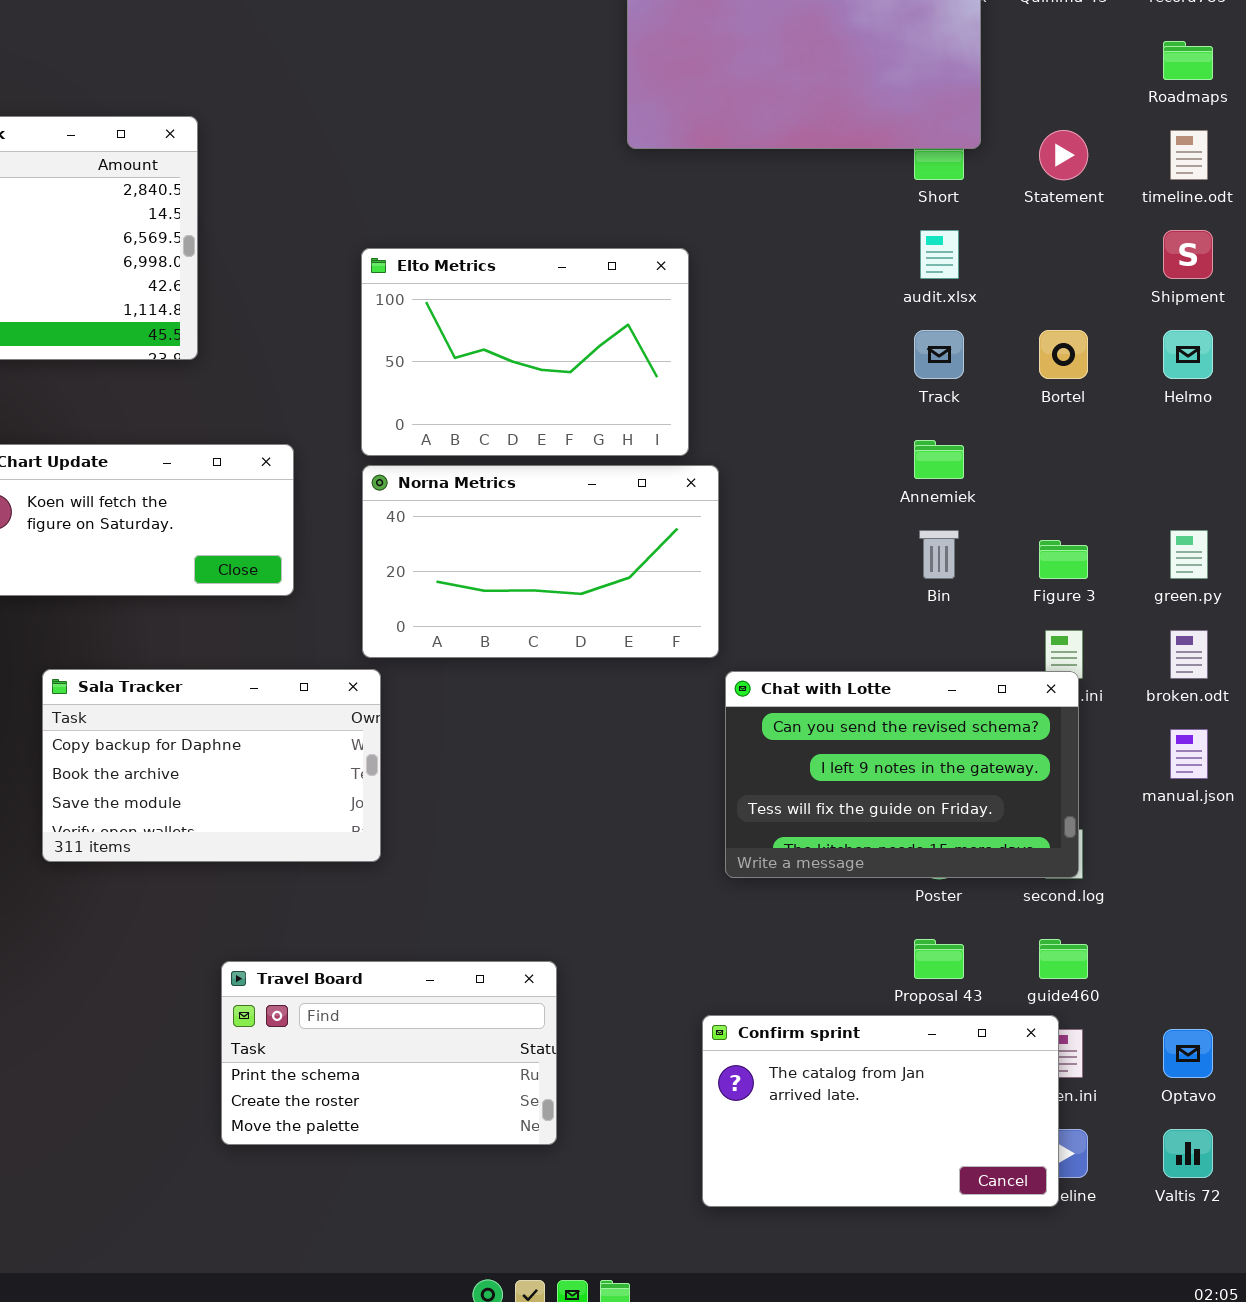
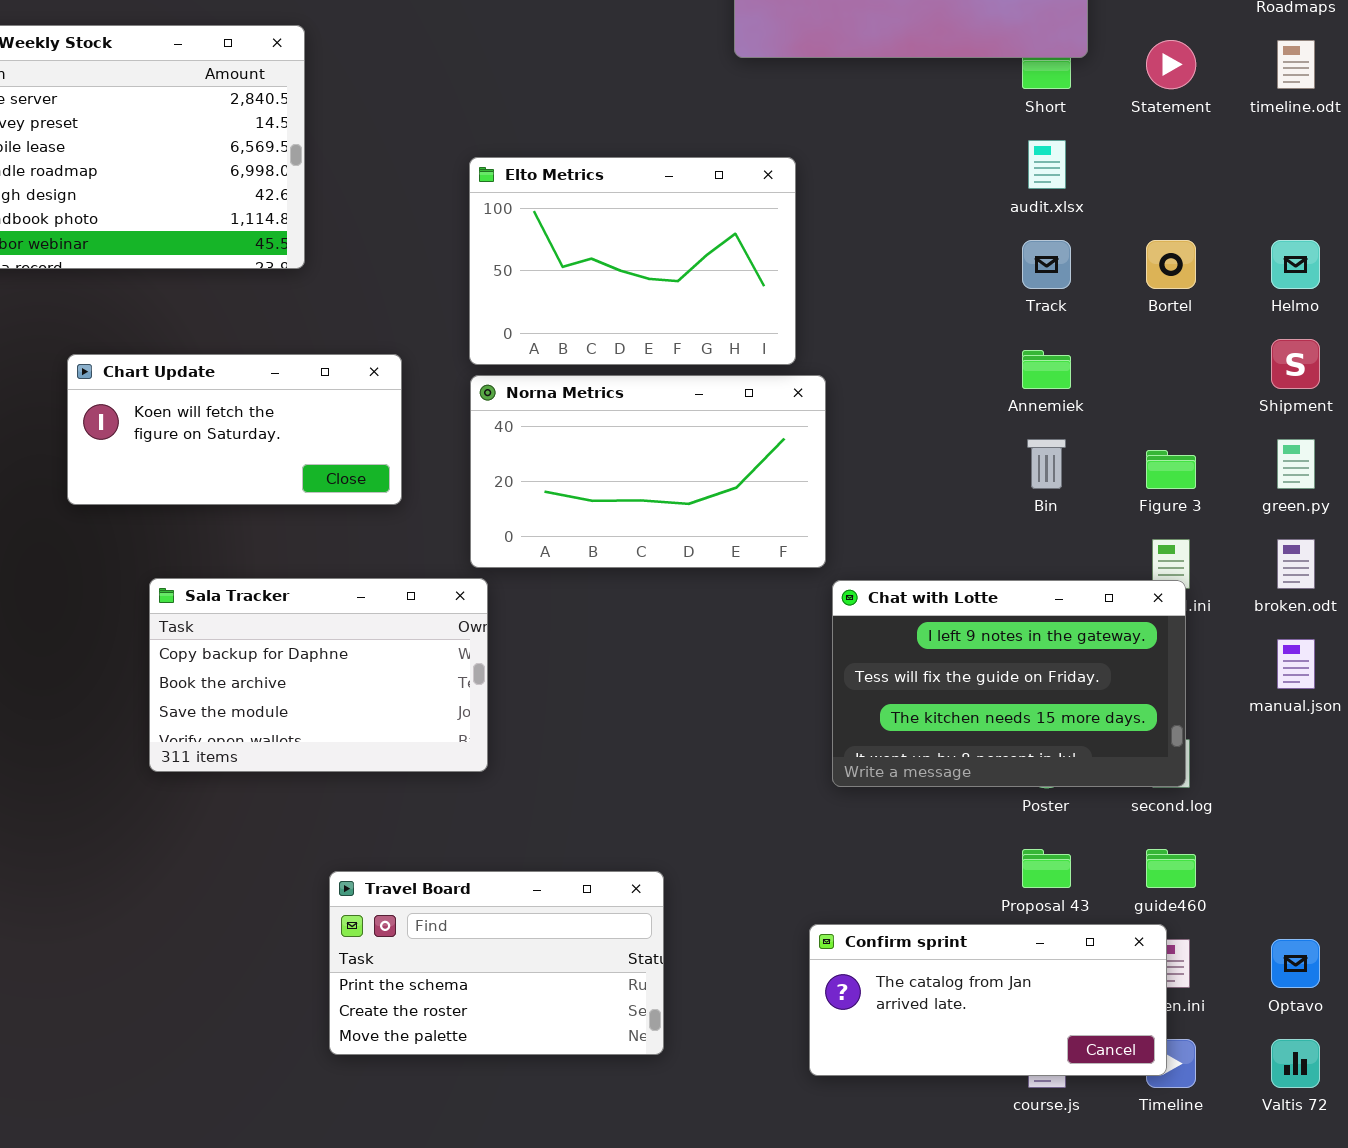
Shipment: [1163,230,1213,279] -> [1271,339,1320,389], moved
Chat with Lotte: [725,671,1079,878] -> [832,580,1186,787], scrolled down 1 row
Confirm sprint: [702,1015,1059,1207] -> [809,924,1167,1076], resized

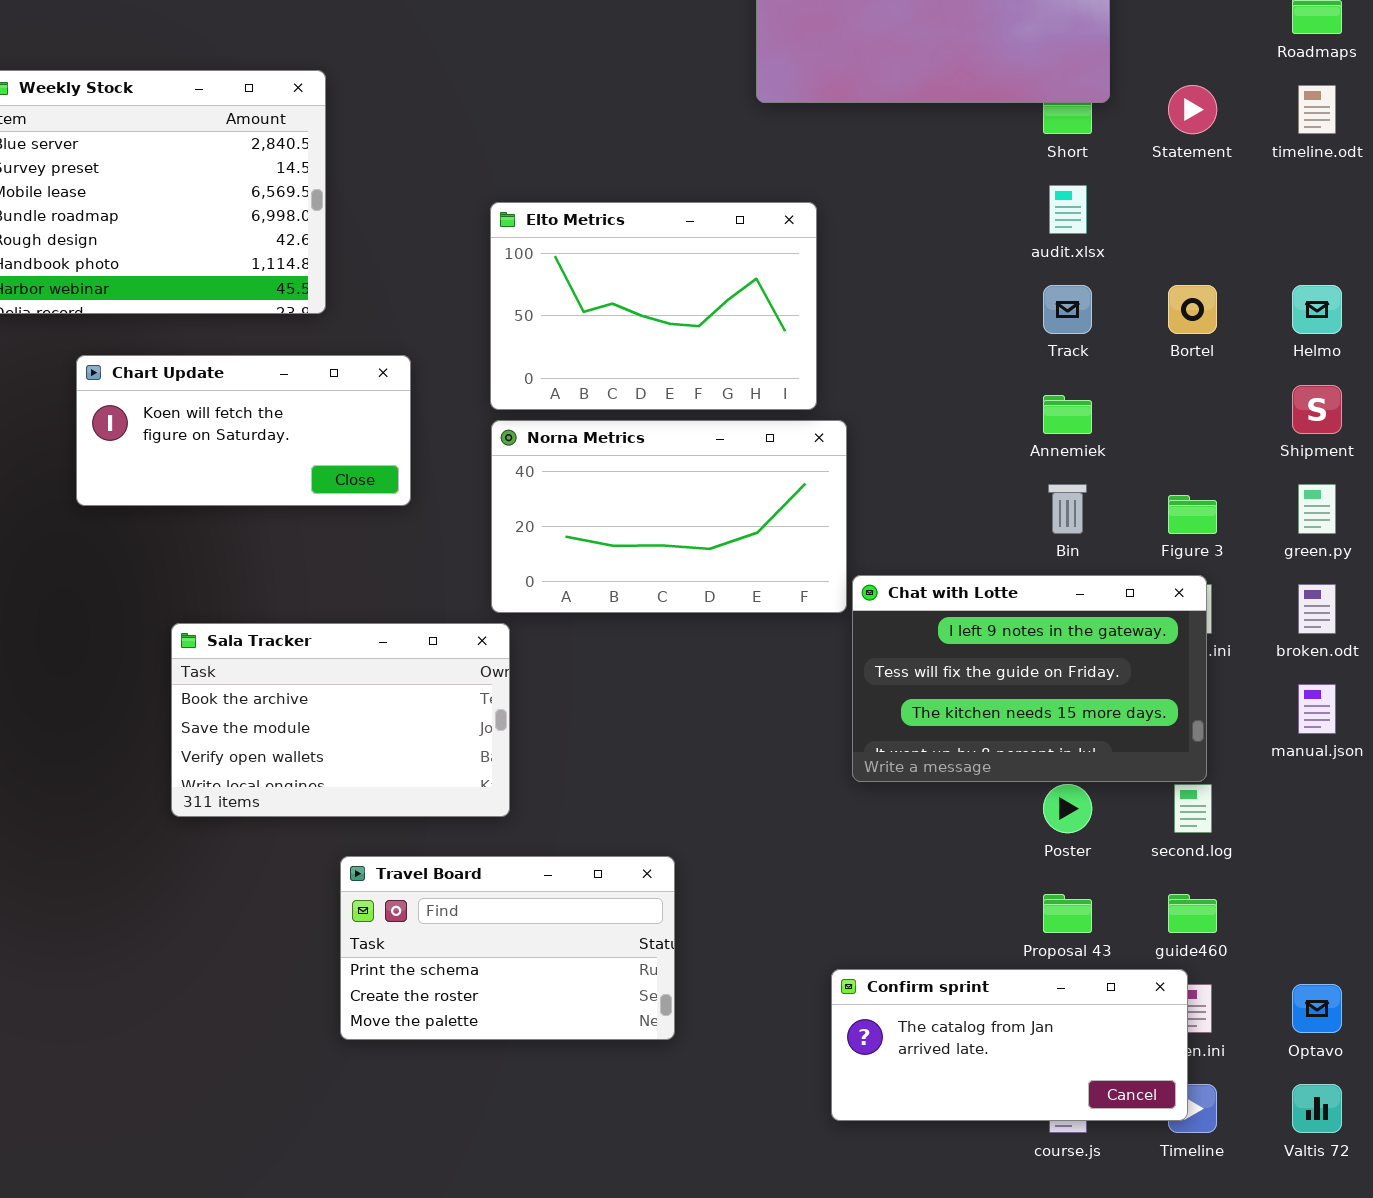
Chart Update: [67,354,402,505] -> [76,355,411,506], moved
Sala Tracker: [149,578,488,772] -> [171,623,510,817], scrolled down 1 row
Chat with Lotte: [832,580,1186,787] -> [852,575,1207,782], moved
Travel Board: [329,871,664,1055] -> [340,856,675,1040], moved

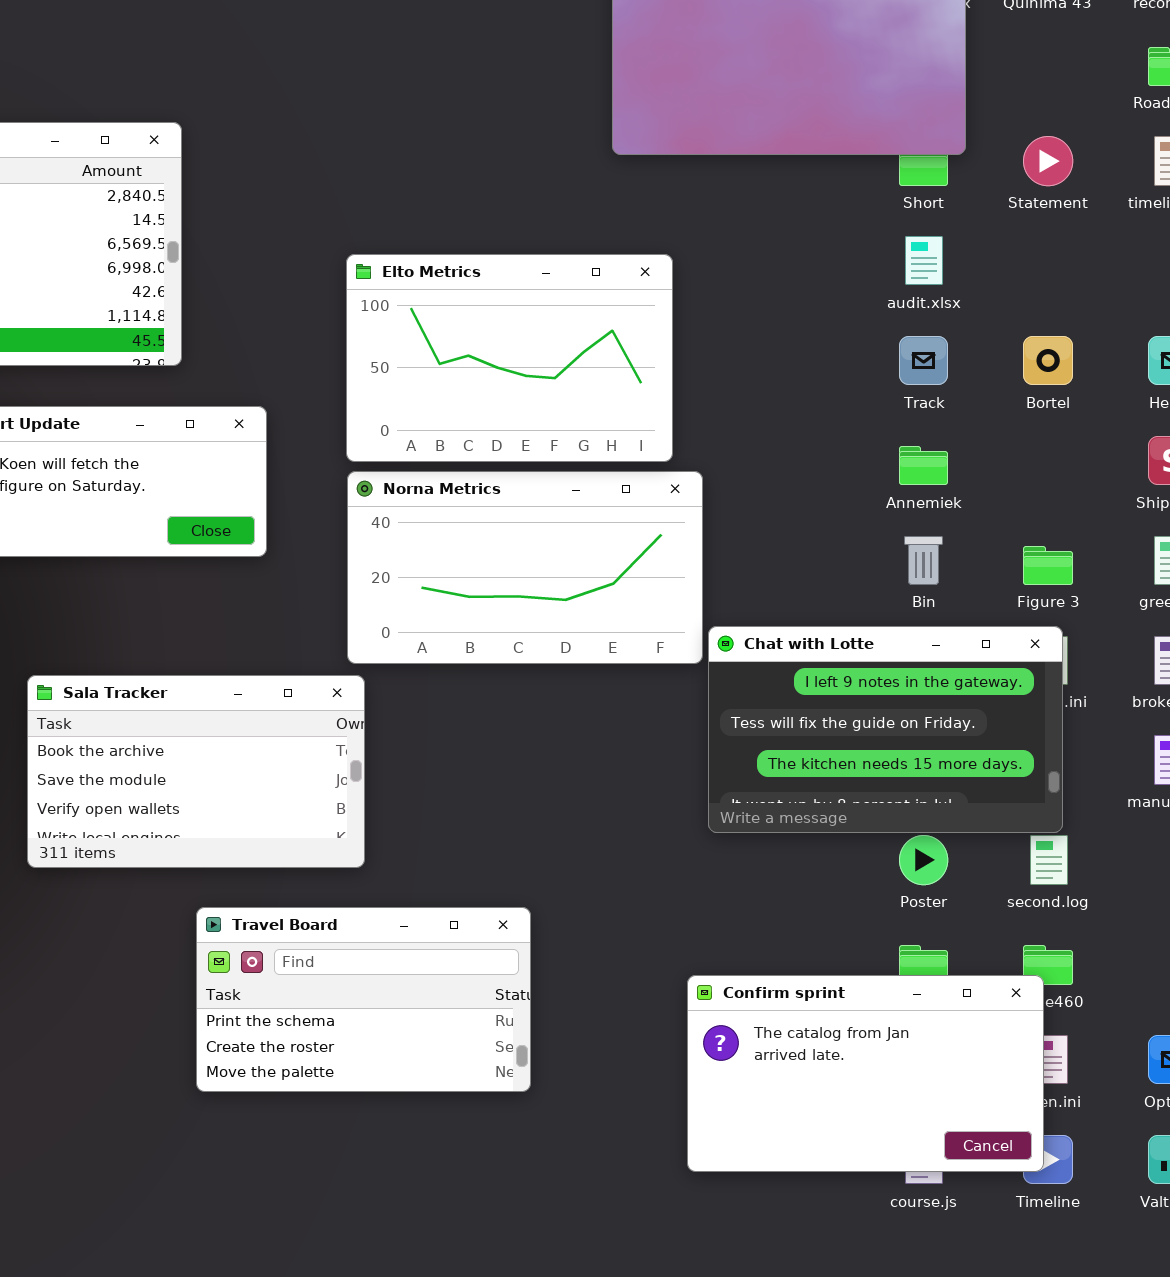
Confirm sprint: [831,969,1188,1121] -> [687,975,1044,1172], resized

